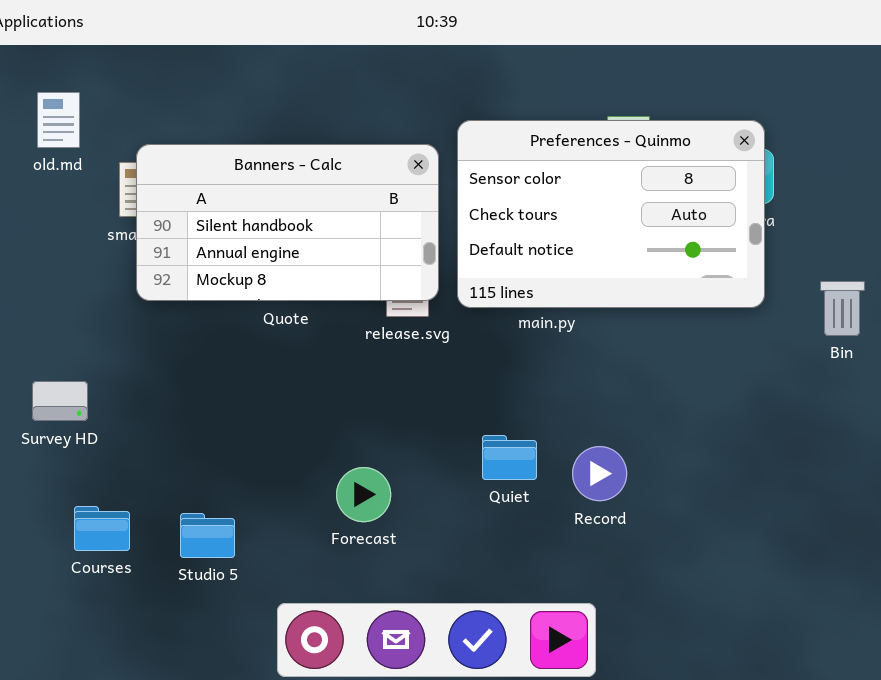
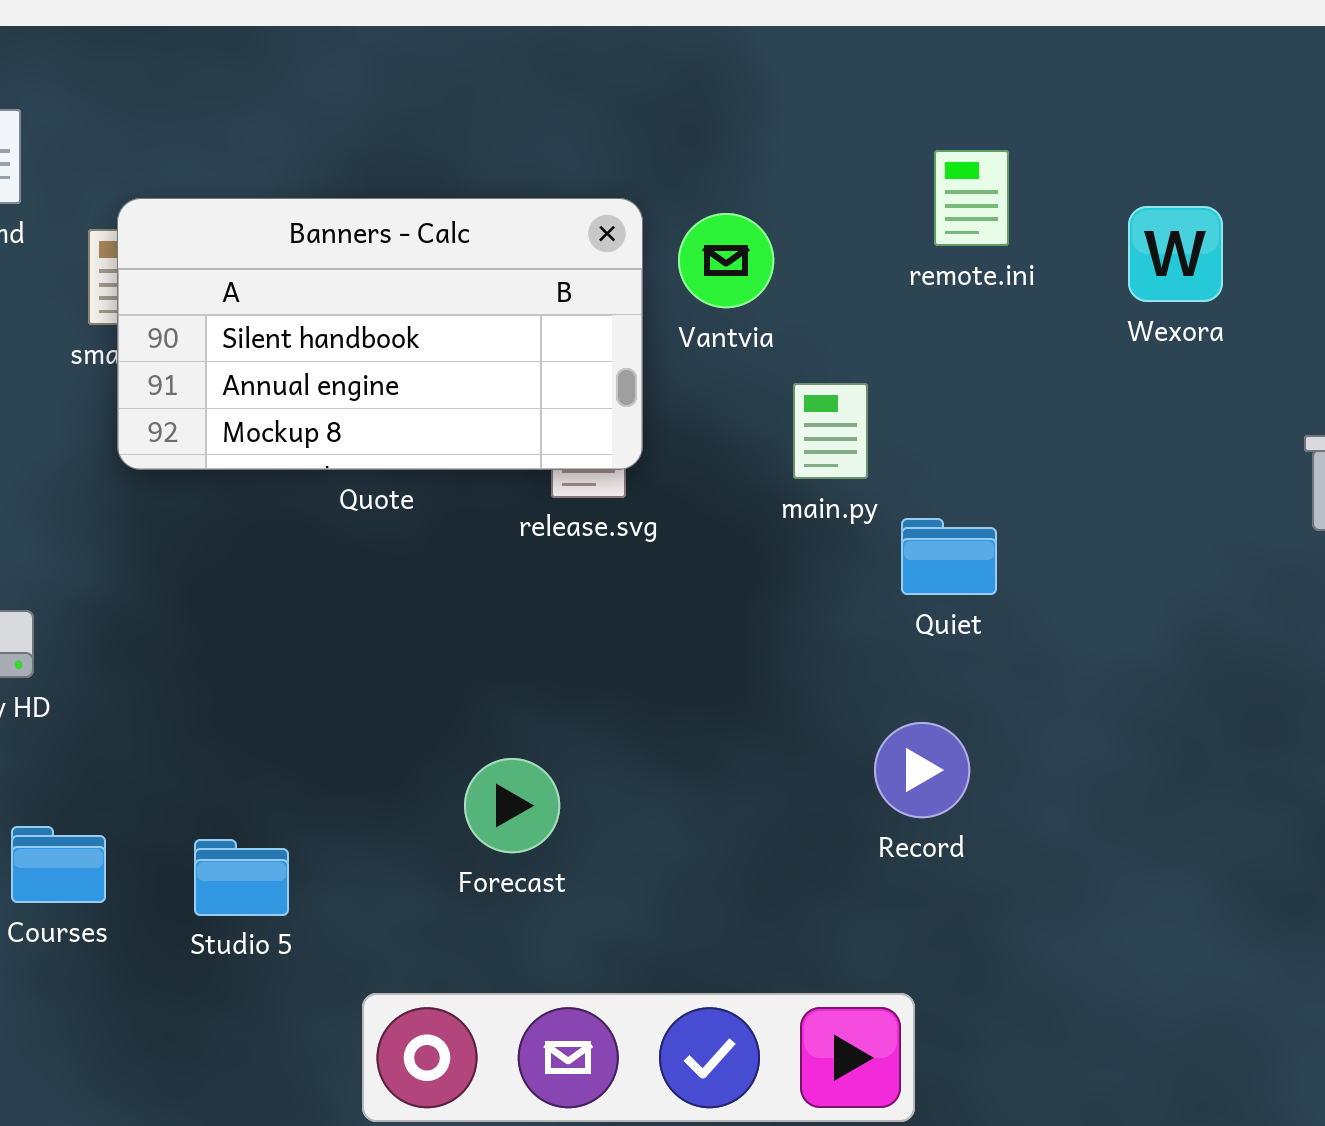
Preferences - Quinmo: [457,120,765,308] -> none, closed
Quiet: [482,435,537,480] -> [901,518,997,595], moved

